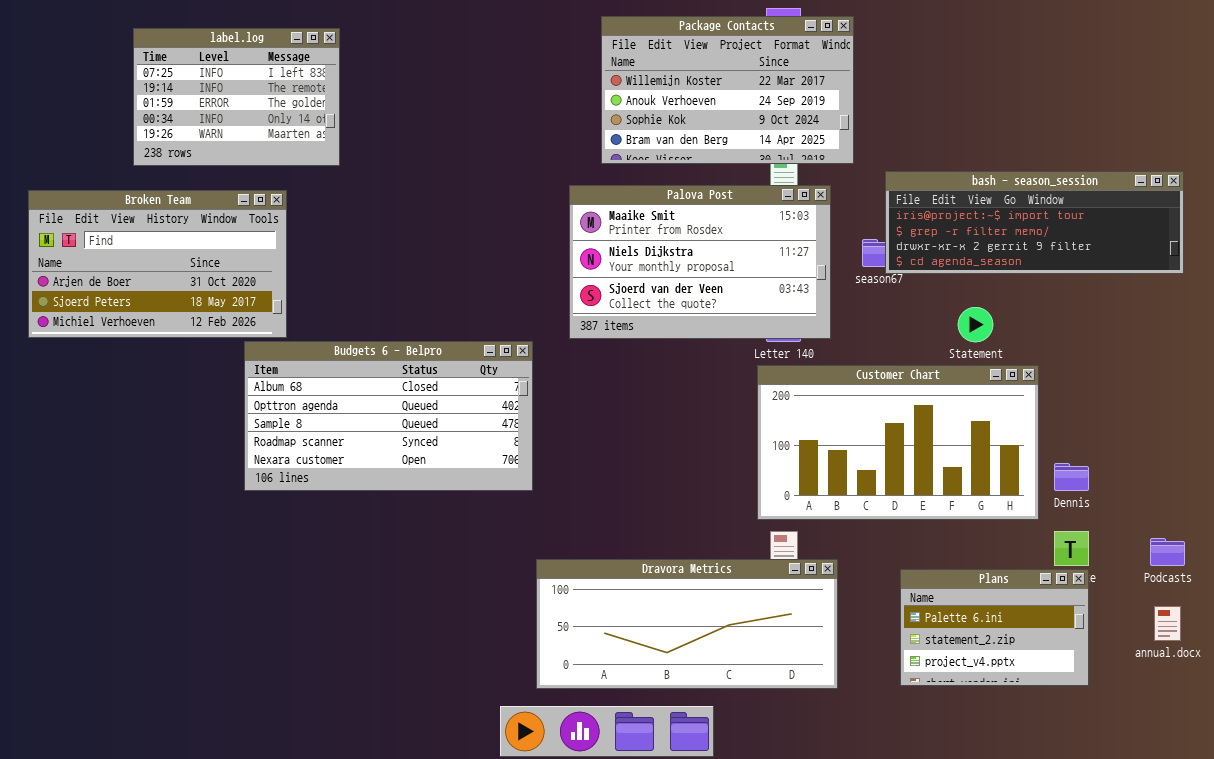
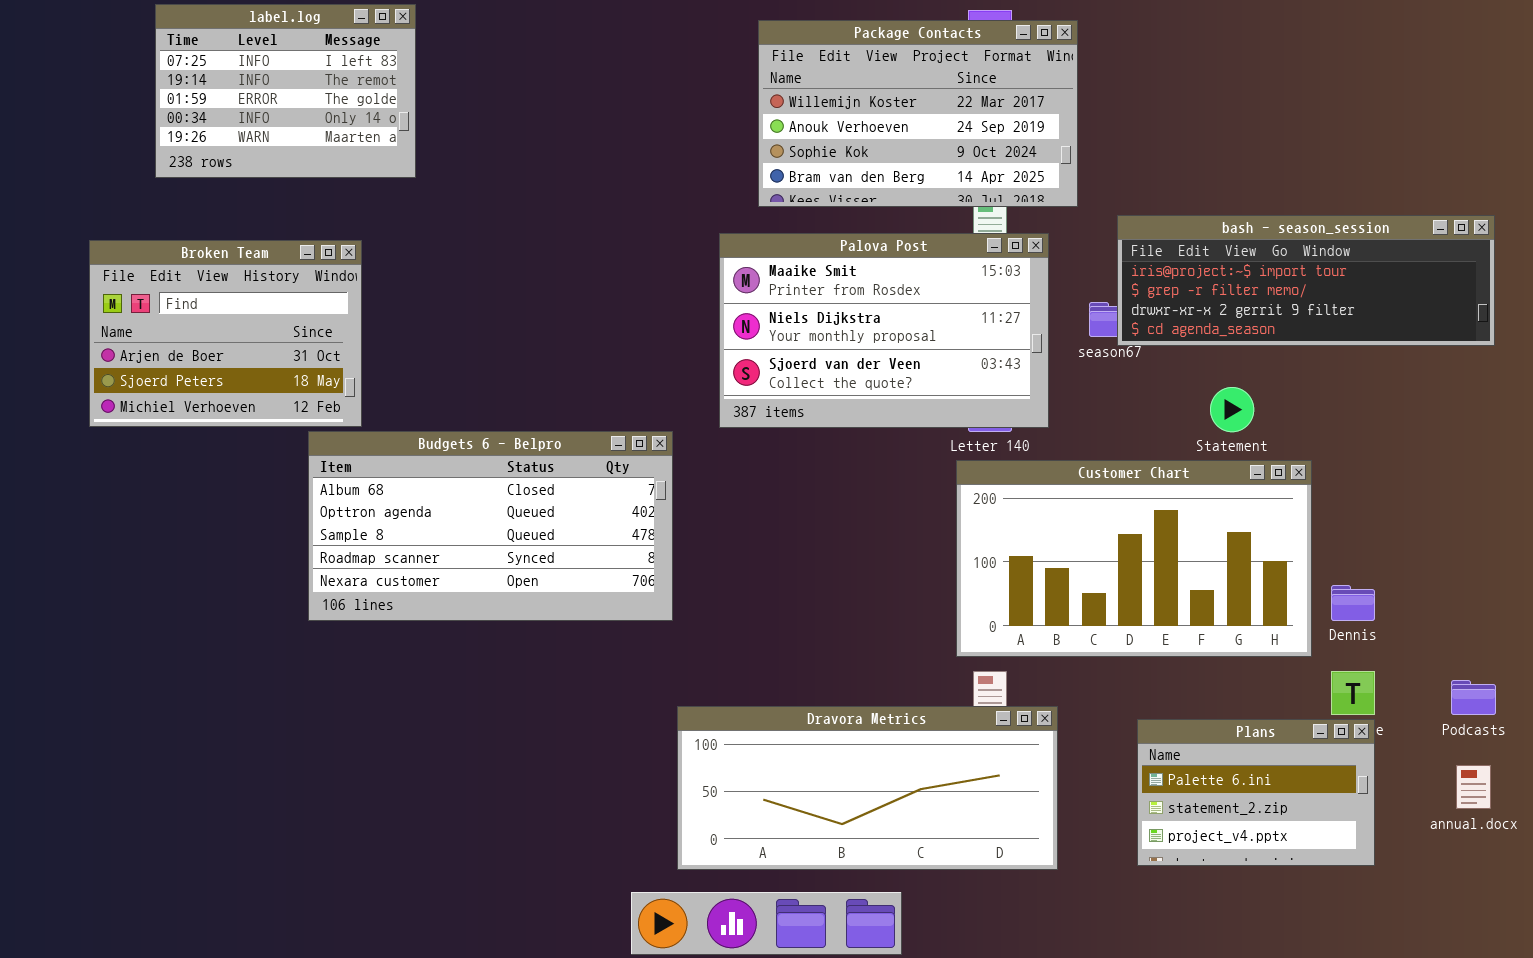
label.log: [133,28,340,166] -> [155,4,416,178], moved
Broken Team: [28,190,287,338] -> [89,240,362,427], resized

